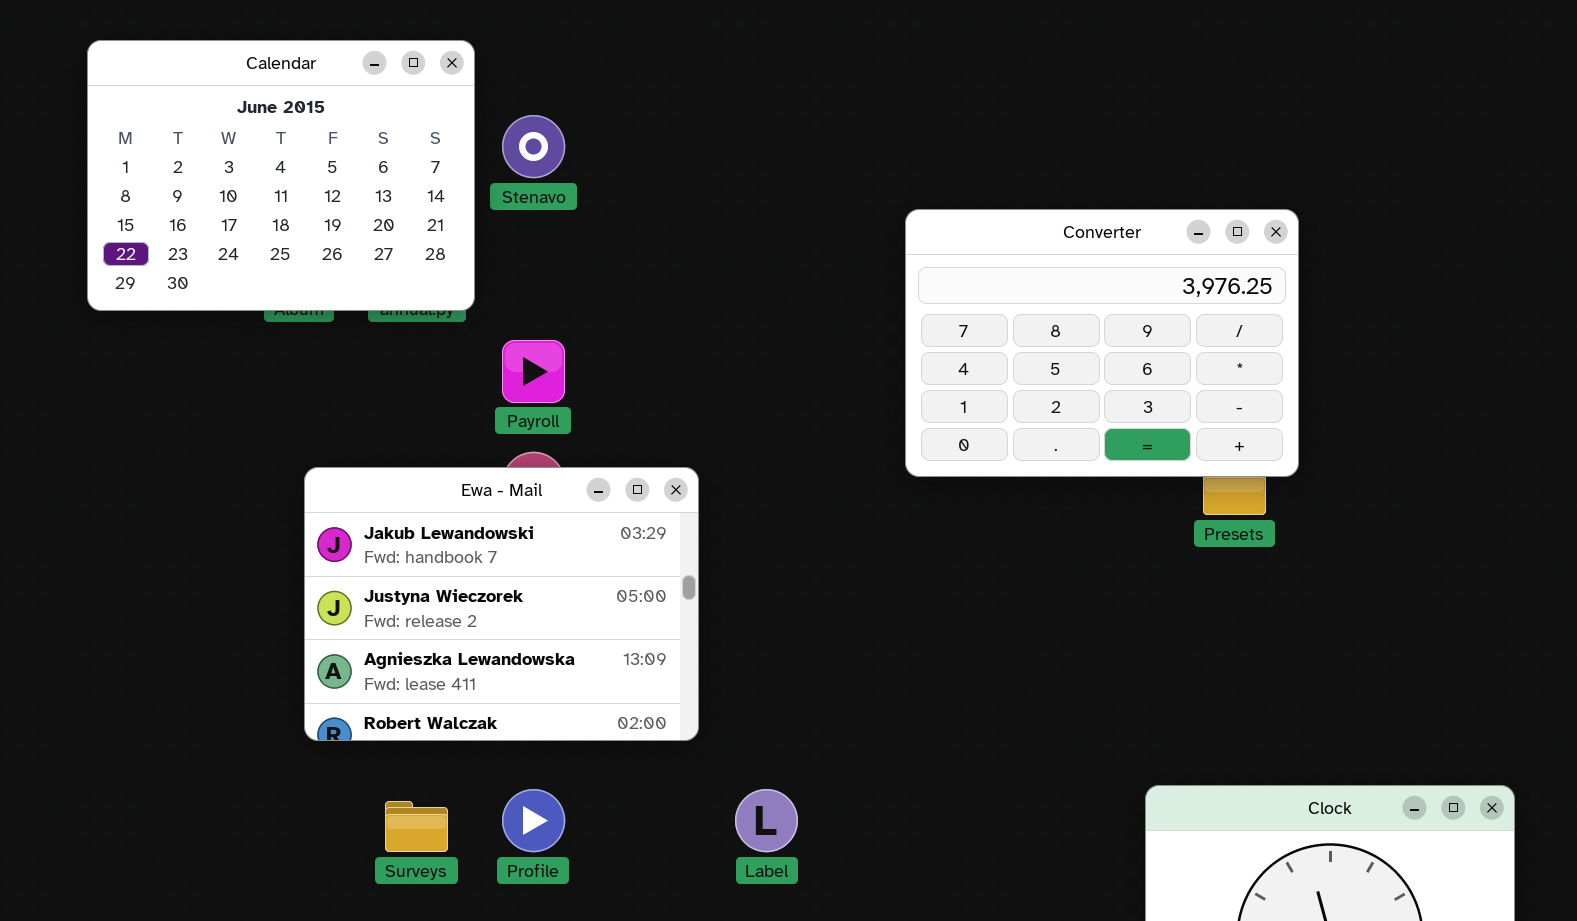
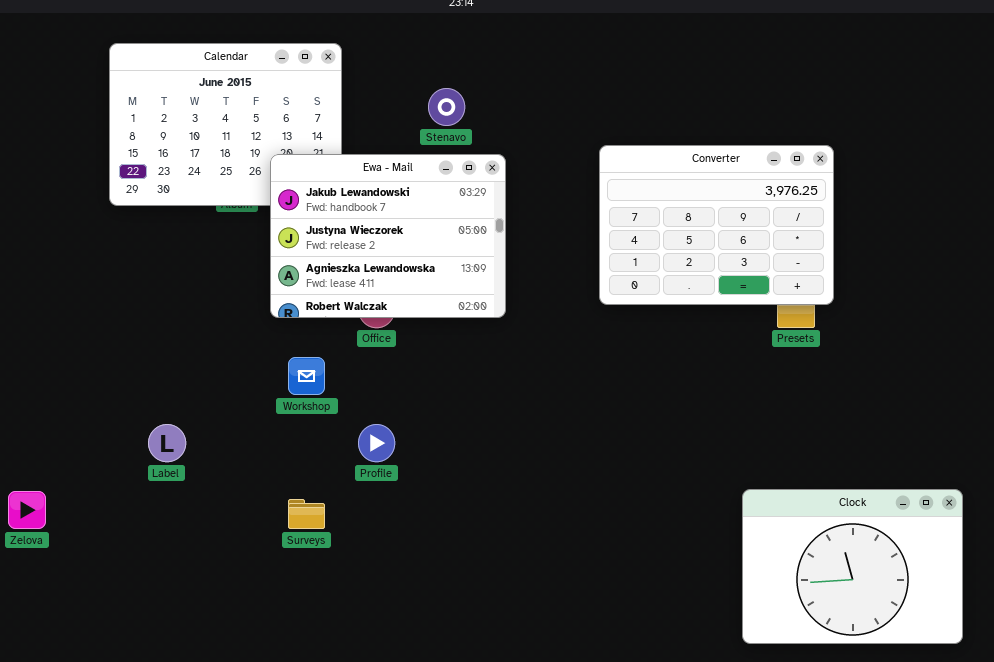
Stenavo: [502,115,565,178] -> [428,88,465,126], moved
Ewa - Mail: [304,467,699,741] -> [270,154,506,318], moved
Profile: [502,789,565,852] -> [358,424,395,462], moved
Label: [735,789,798,852] -> [148,424,186,462], moved

